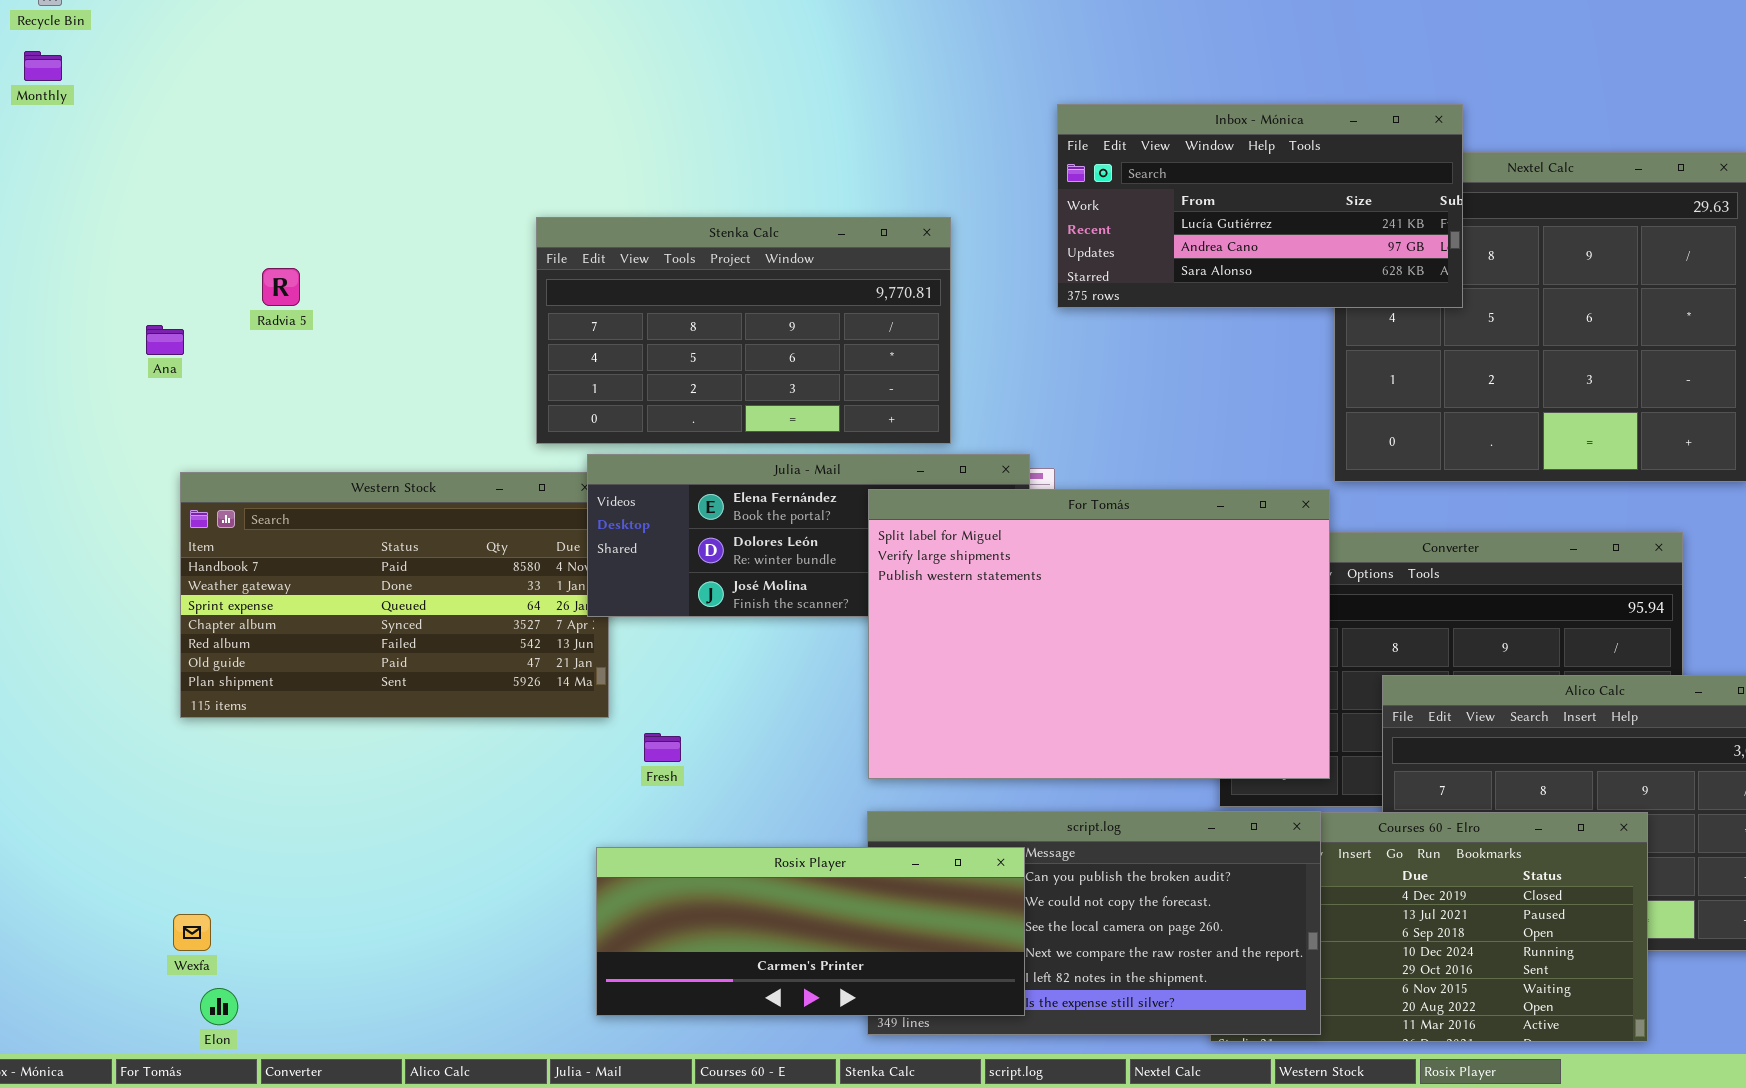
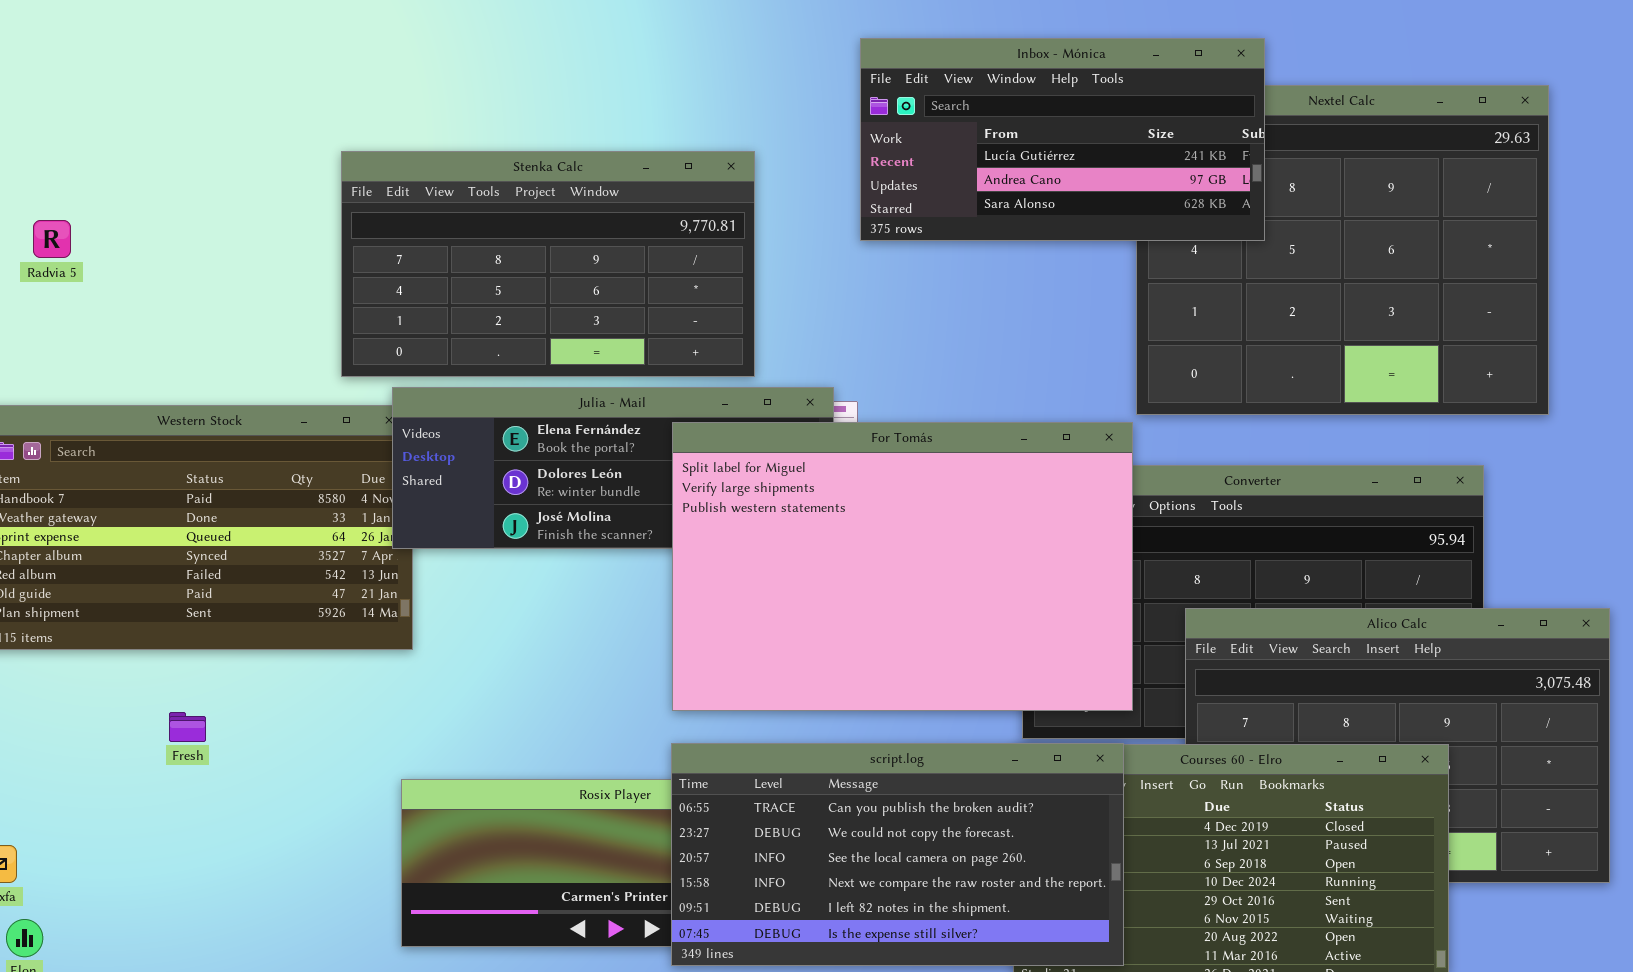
Radvia 5: [262,268,300,306] -> [33,220,71,258], moved
Fresh: [644,733,681,762] -> [169,712,206,742], moved
script.log: [867,811,1321,1035] -> [671,743,1124,966], raised

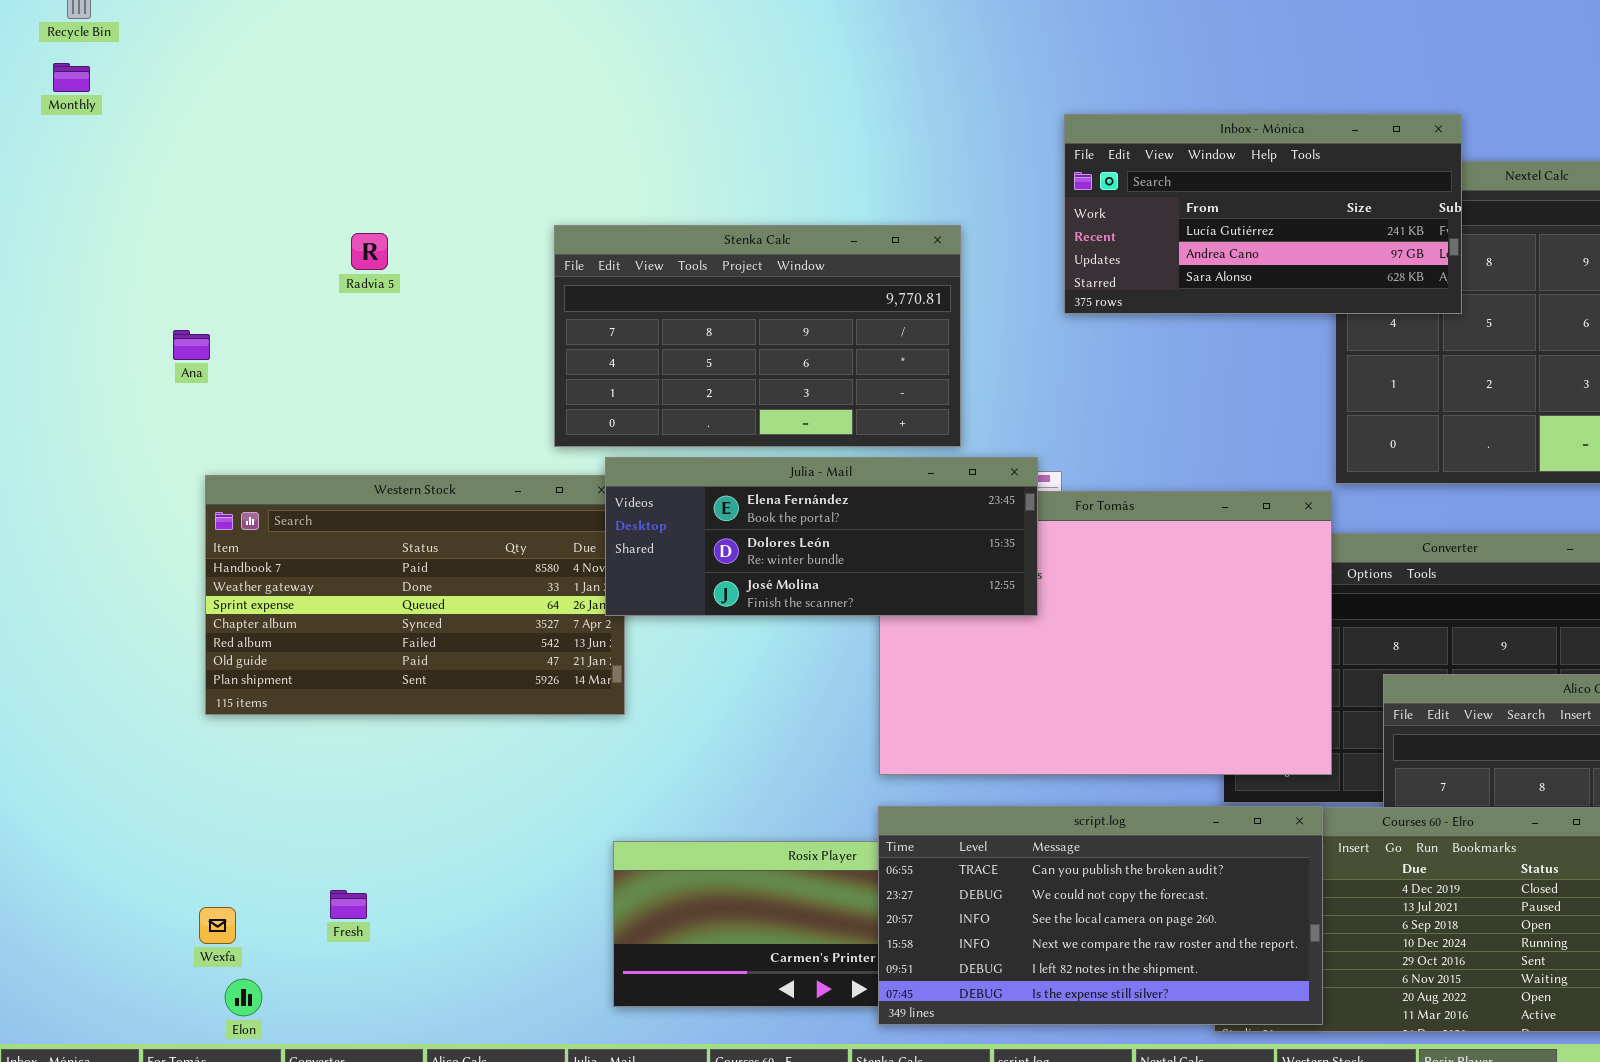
Radvia 5: [33,220,71,258] -> [351,233,388,270], moved
Julia - Mail: [392,387,834,549] -> [605,457,1038,616], raised
Fresh: [169,712,206,742] -> [330,890,367,919], moved

